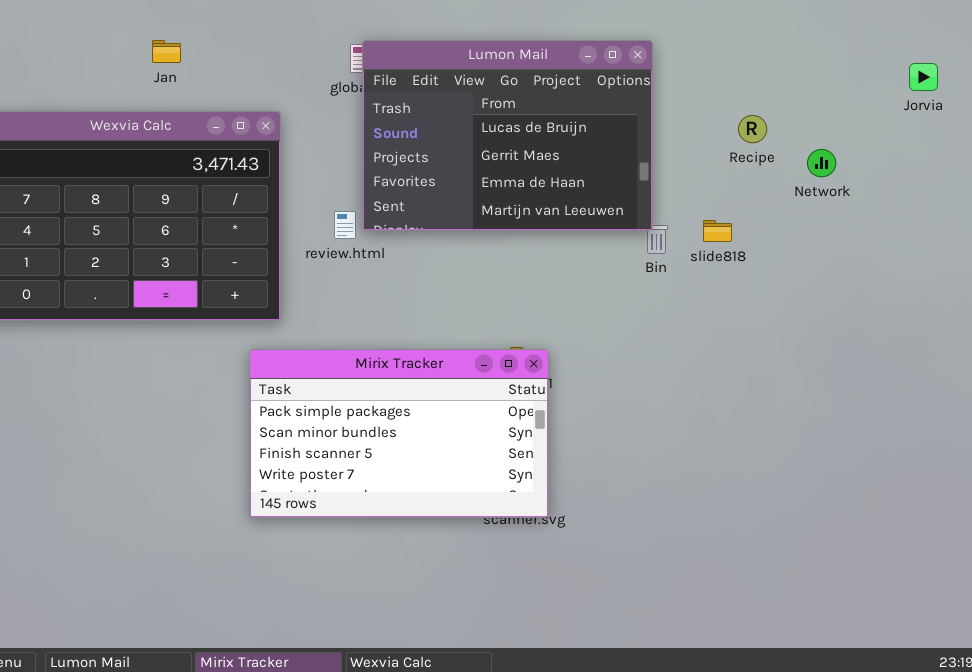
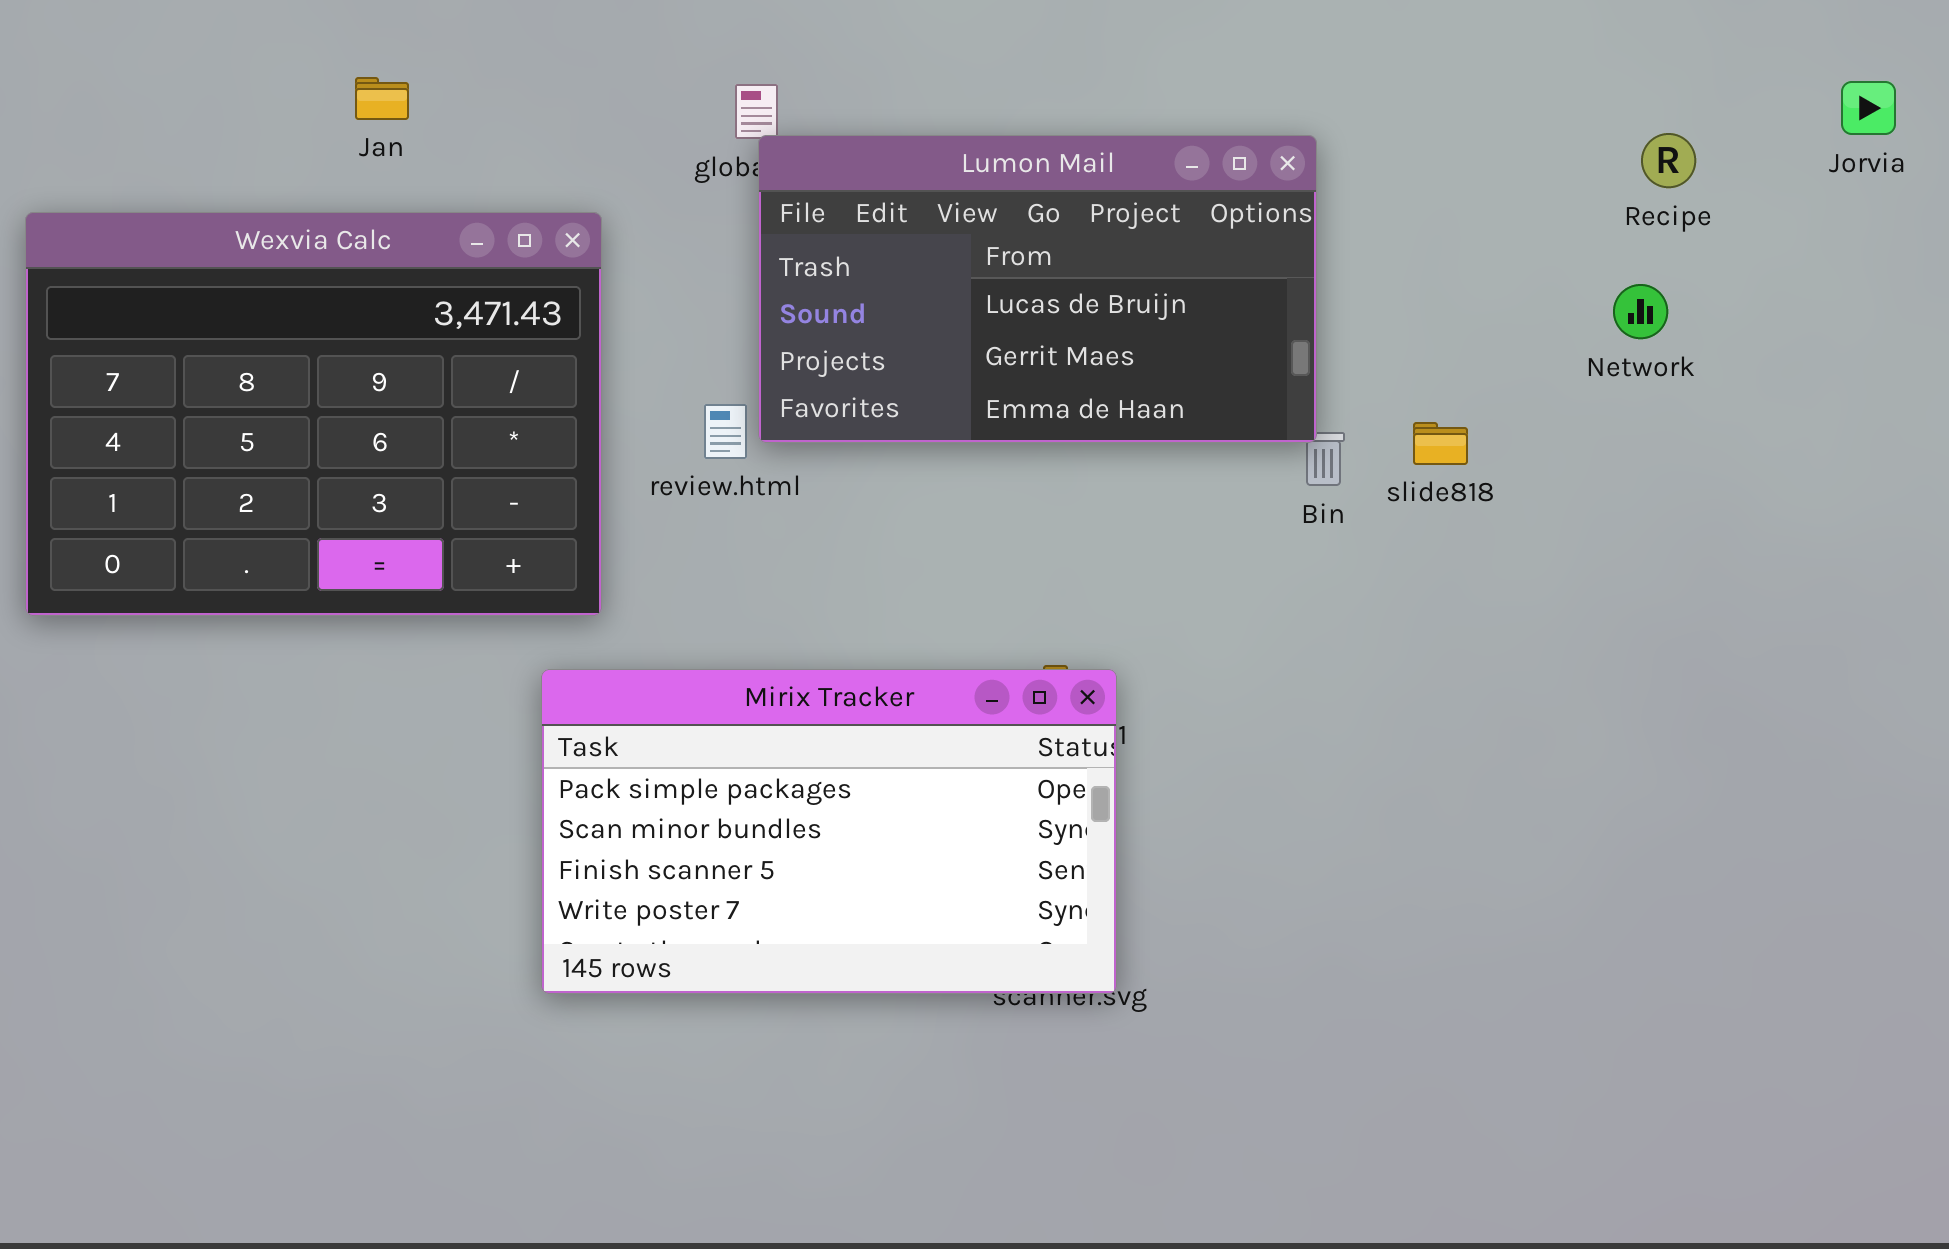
Lumon Mail: [362,40,653,231] -> [758,135,1317,443], resized
Jorvia: [909,63,938,91] -> [1841,81,1896,135], moved
Recipe: [738,115,767,143] -> [1641,133,1696,188], moved

